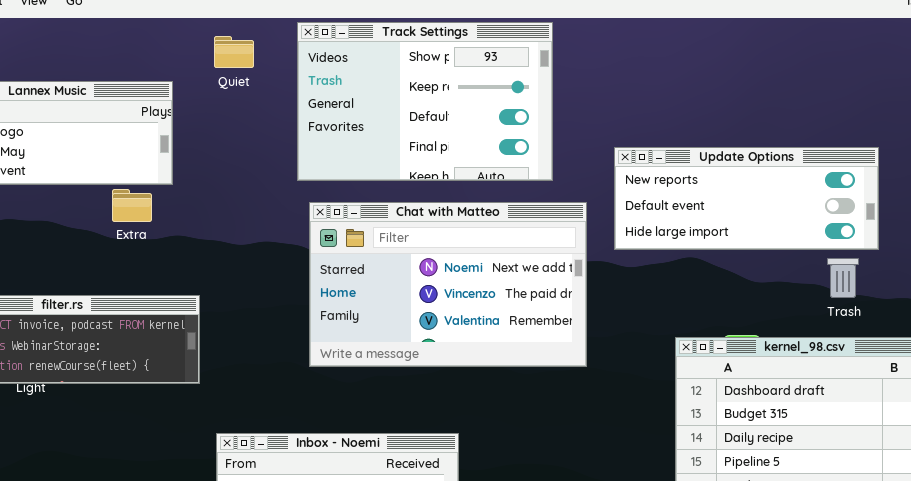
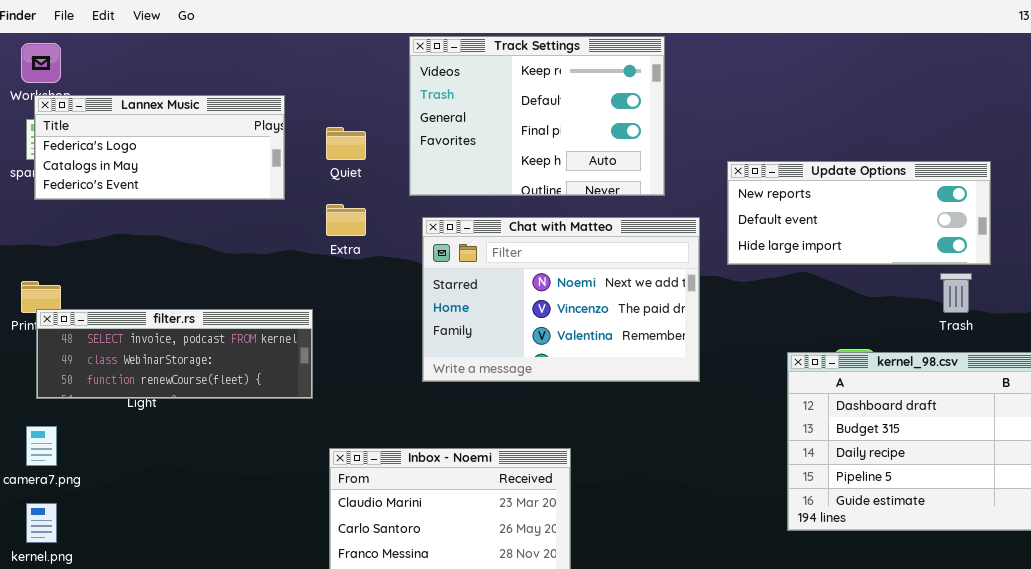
Track Settings: [297,22,553,181] -> [409,36,665,196], scrolled down 1 row
Quiet: [214,36,254,68] -> [326,127,366,160], moved
Extra: [112,189,152,222] -> [326,204,366,236], moved

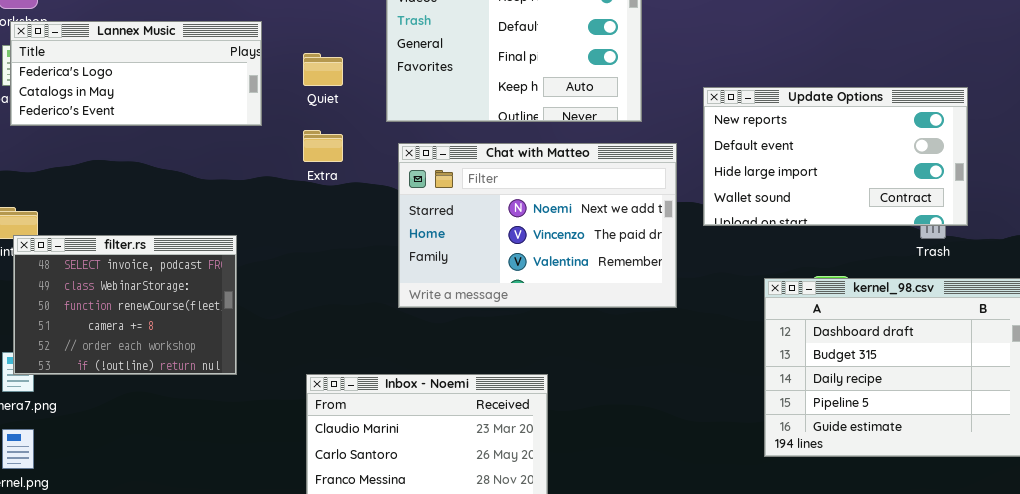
Update Options: [727,161,991,265] -> [703,87,968,226], resized
filter.rs: [36,309,313,399] -> [13,235,237,375], resized

